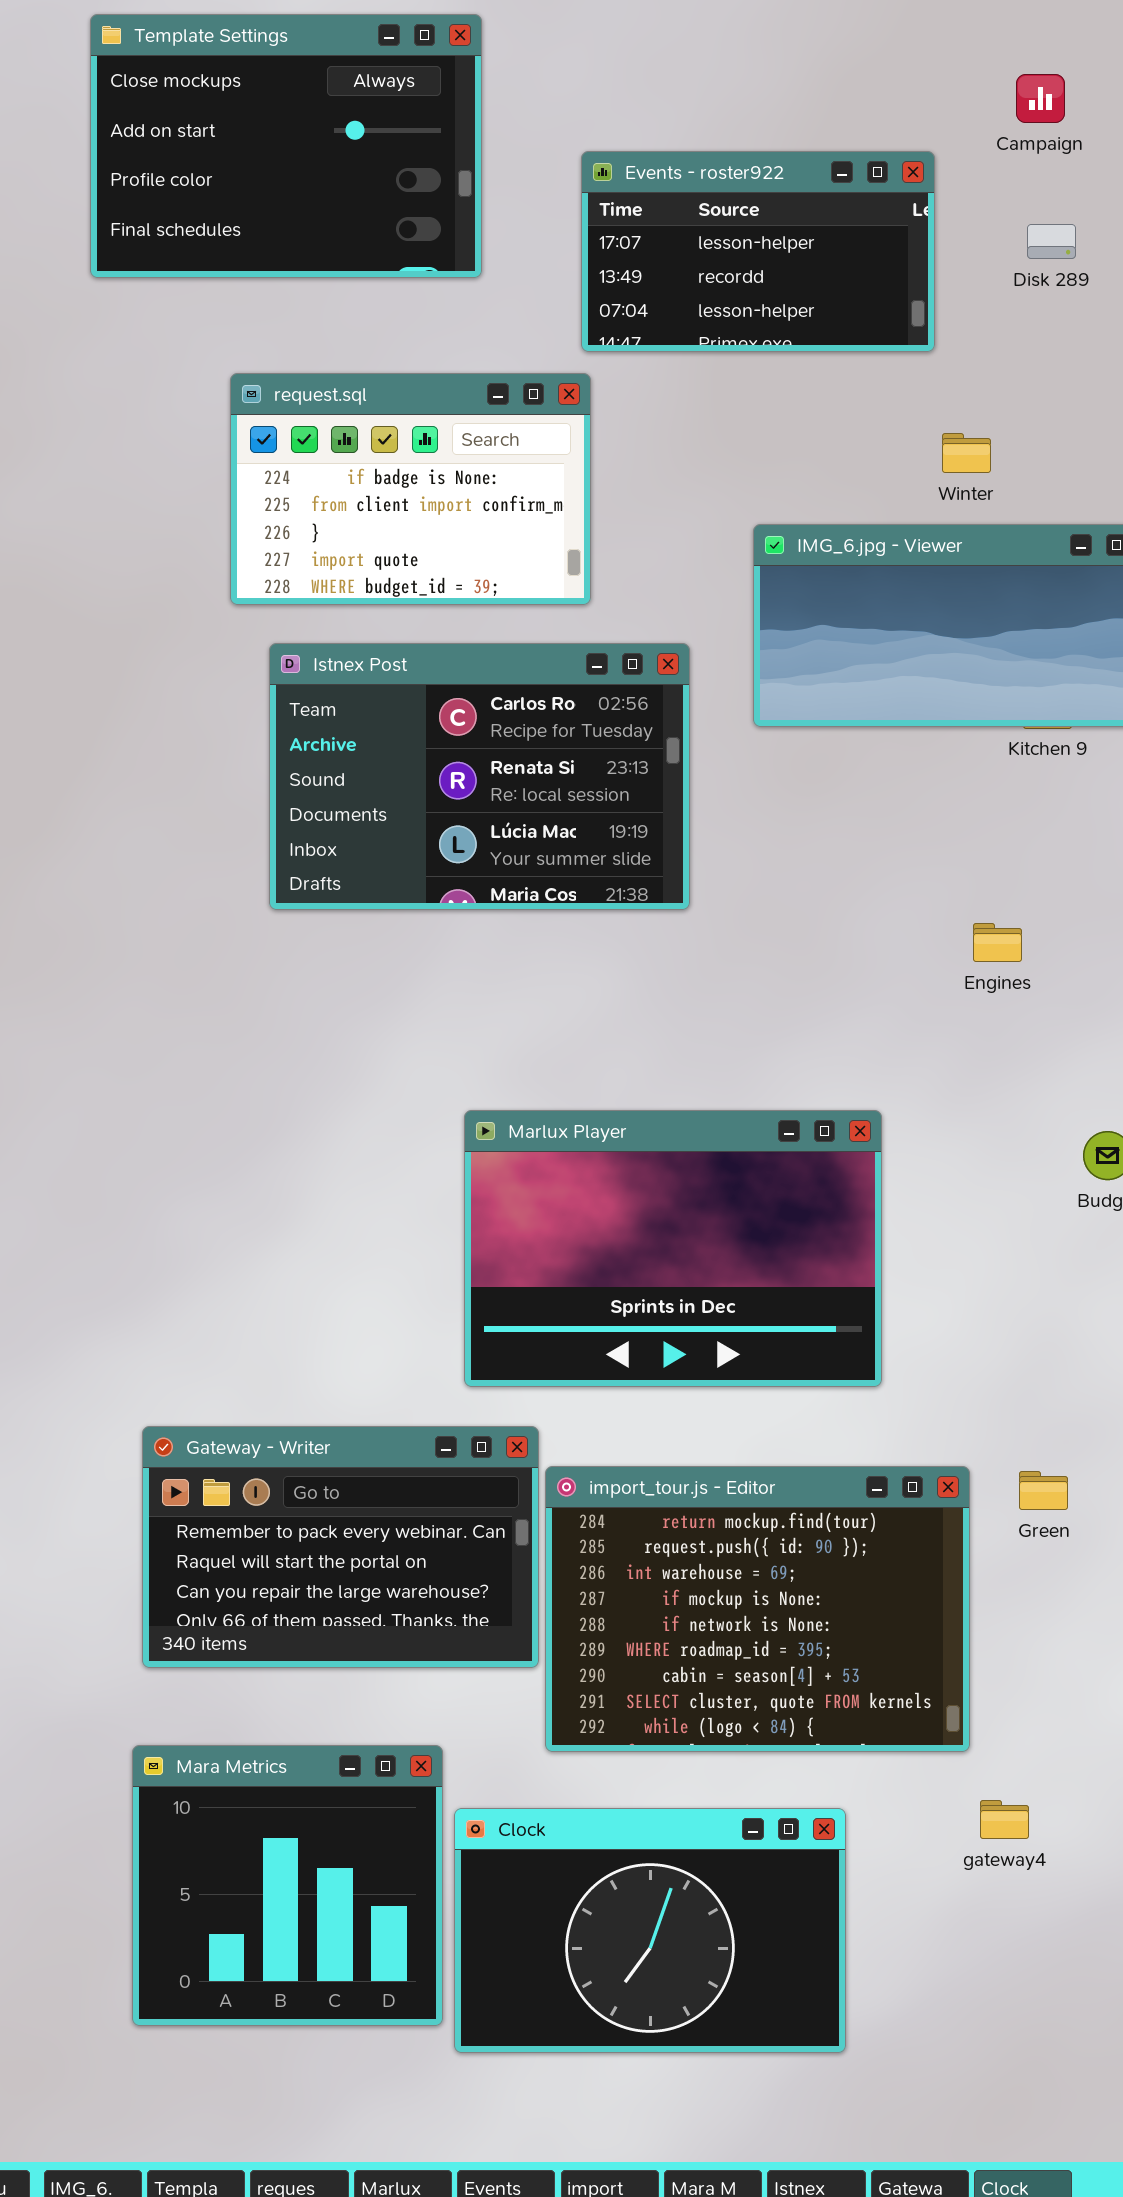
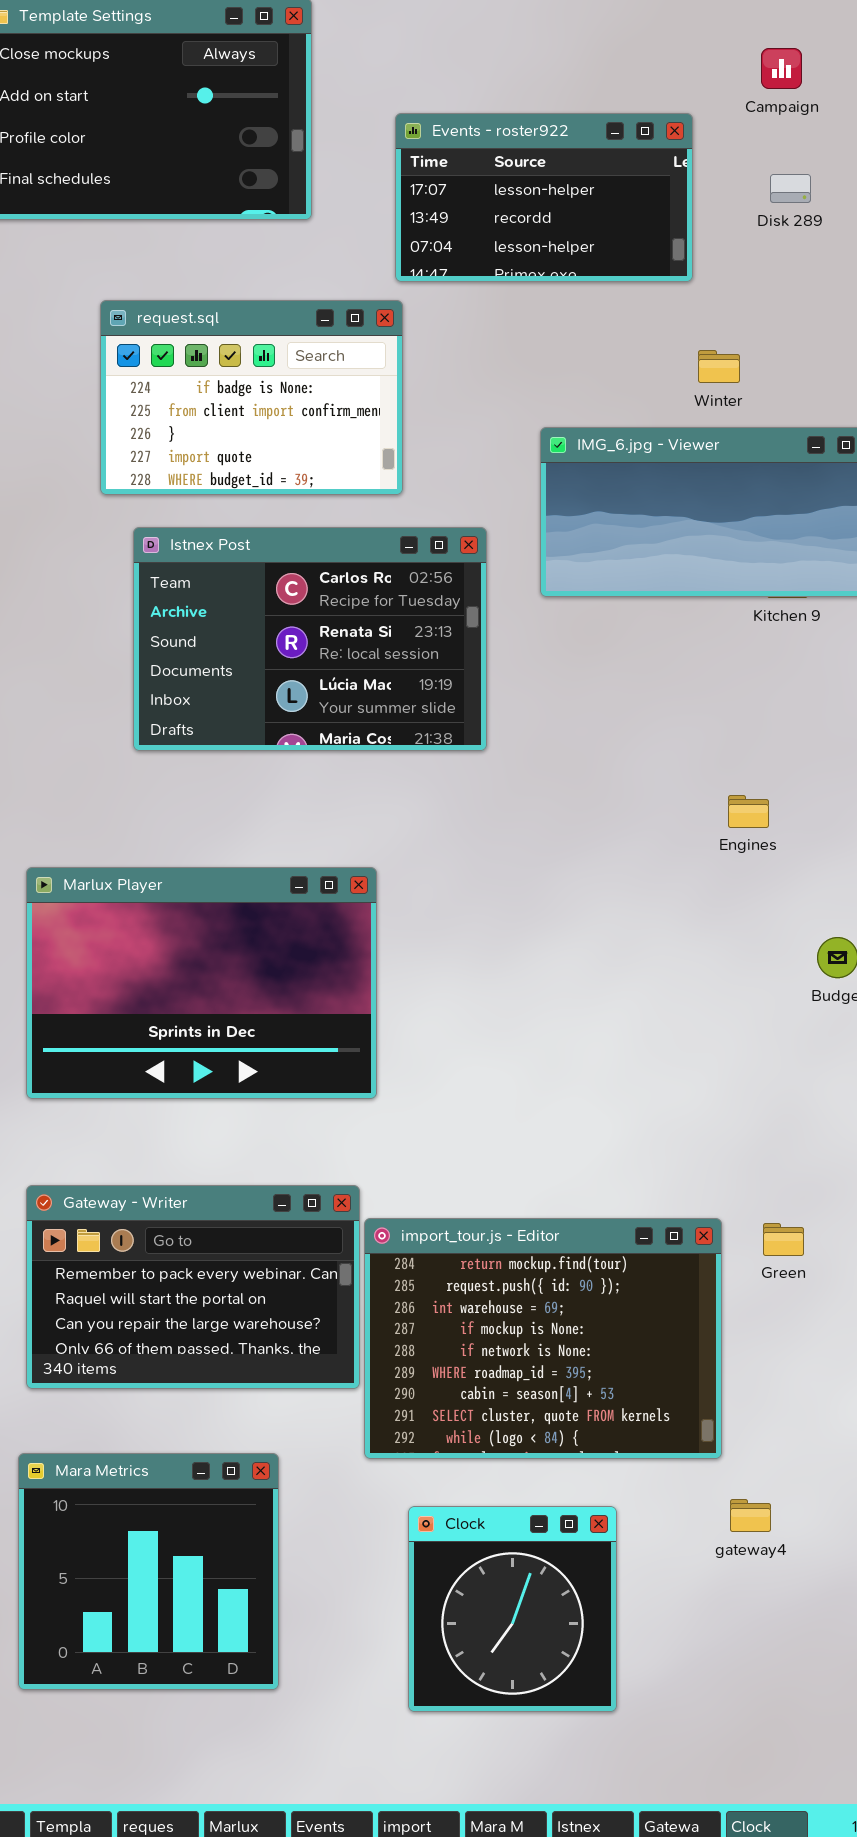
Engines: [973,923,1022,962] -> [728,795,769,828], moved
Marlux Player: [464,1110,882,1387] -> [26,867,377,1099], moved
Clock: [454,1808,846,2053] -> [408,1506,617,1712], resized

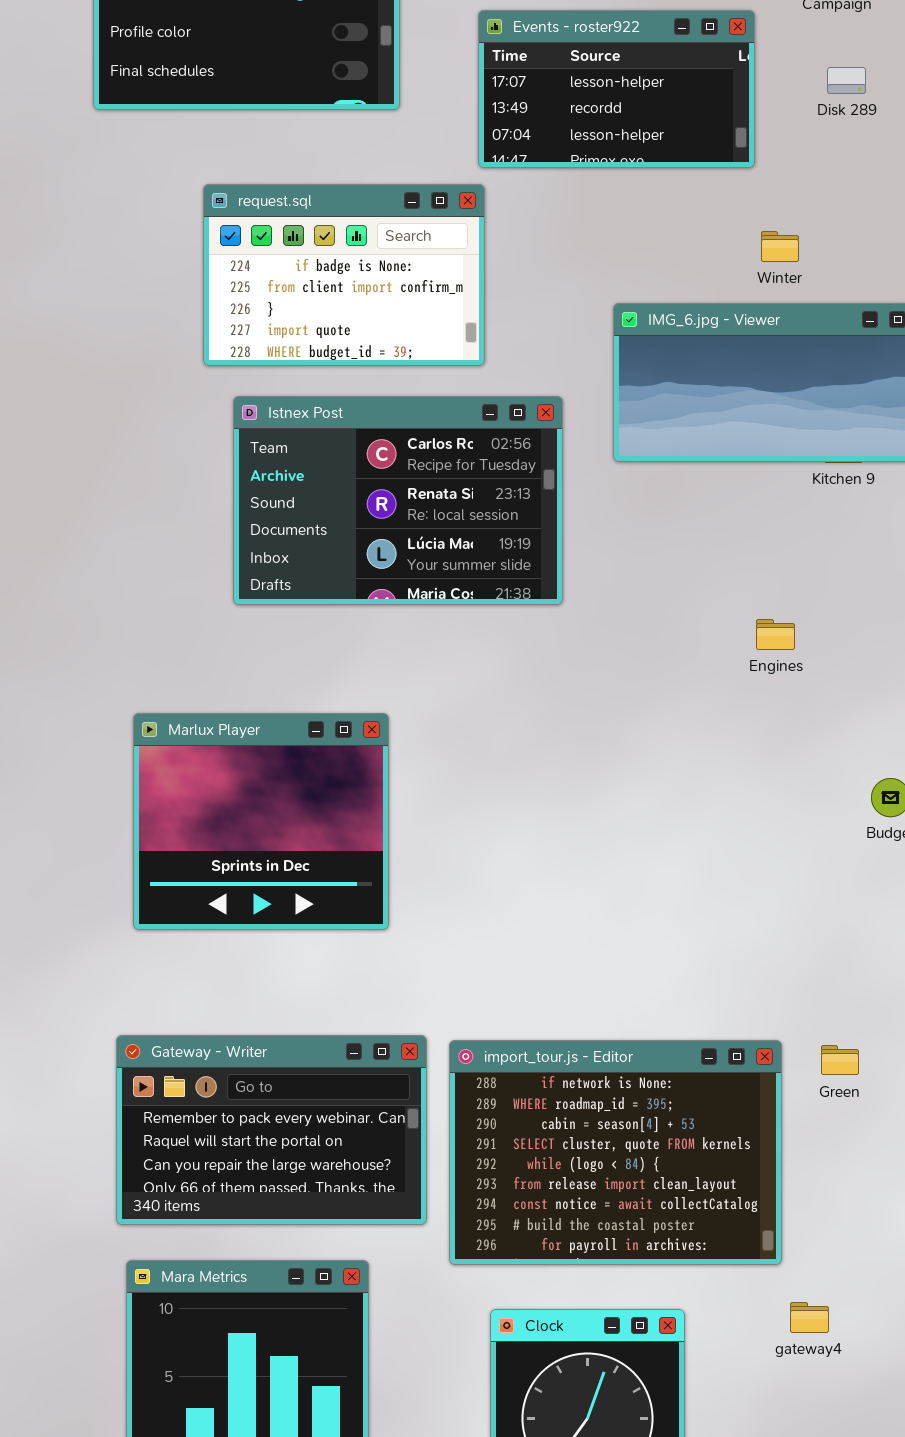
Engines: [728,795,769,828] -> [756,619,795,650], moved
Marlux Player: [26,867,377,1099] -> [133,713,389,930], resized
Gateway - Writer: [26,1185,360,1389] -> [116,1035,427,1225], moved
import_tour.js - Editor: [364,1218,722,1459] -> [449,1040,782,1265], scrolled down 4 rows

